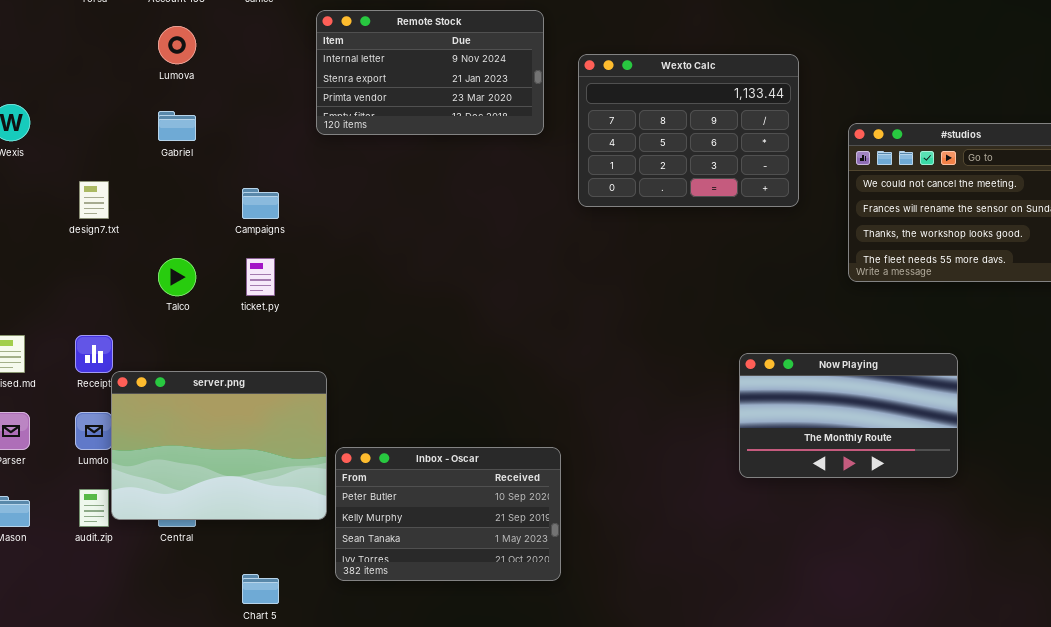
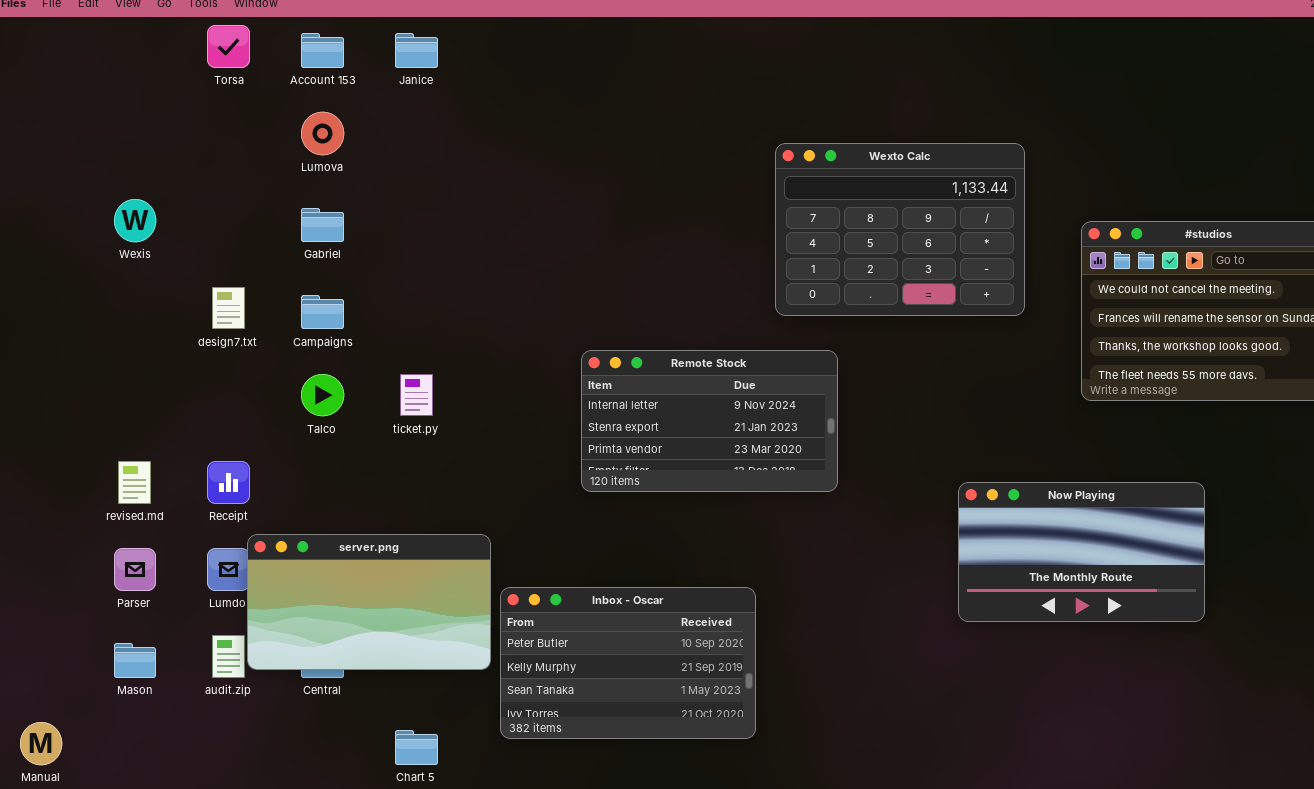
Remote Stock: [316,10,544,135] -> [581,350,838,492], moved
Campaigns: [242,188,279,219] -> [301,295,344,329], moved
server.png: [111,371,327,520] -> [247,534,491,670], resized

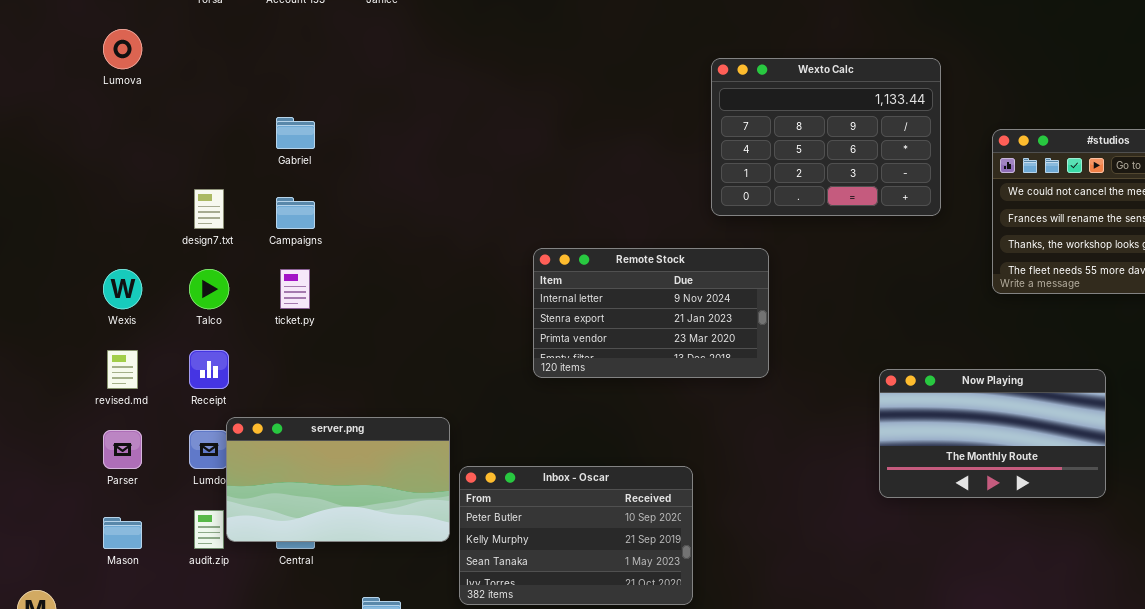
Lumova: [301,112,344,155] -> [103,29,142,69], moved
Wexis: [114,199,156,242] -> [103,269,142,309], moved
Talco: [301,374,344,416] -> [189,269,229,309], moved
ticket.py: [400,374,433,416] -> [280,269,310,309], moved

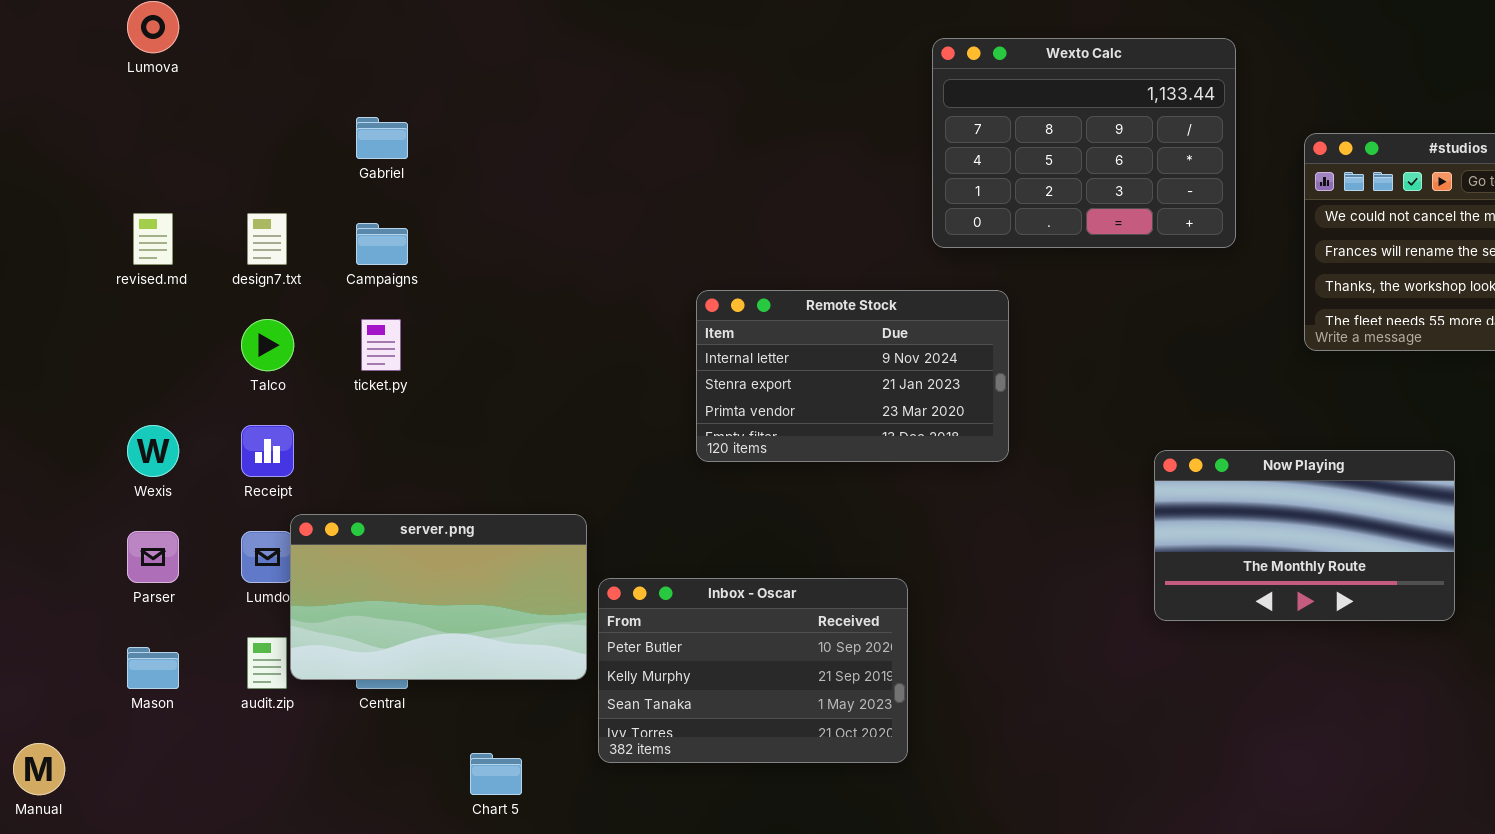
Wexis: [103,269,142,309] -> [127,425,179,477], moved
revised.md: [107,350,138,389] -> [133,213,173,265], moved

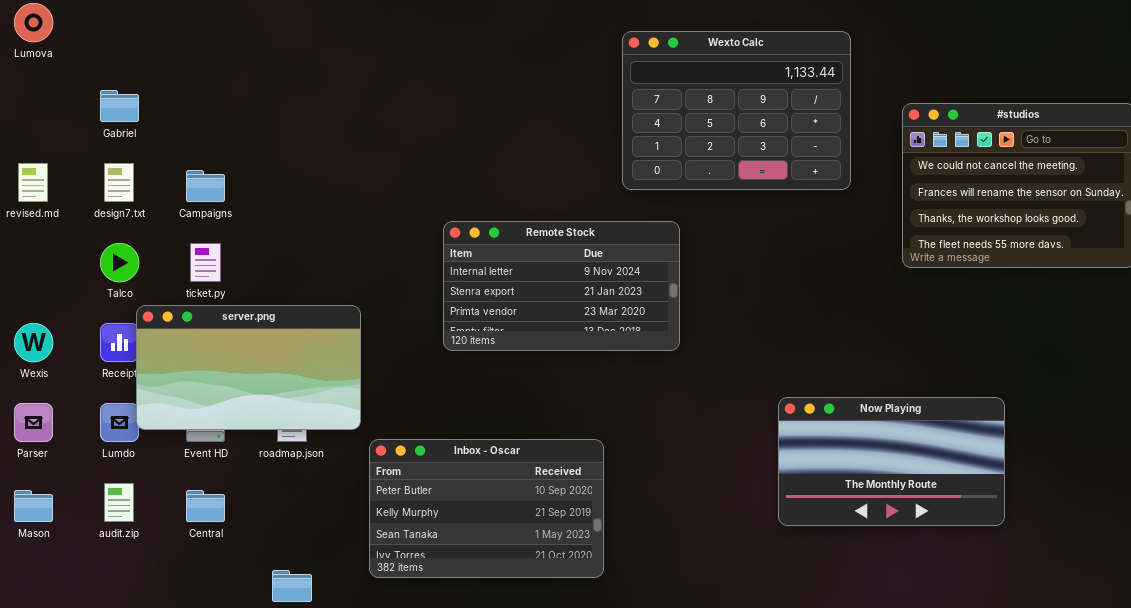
Gabriel: [356,117,408,159] -> [100,90,139,122], moved
Now Playing: [1154,450,1455,621] -> [778,397,1005,526], moved
server.png: [290,514,587,680] -> [136,305,361,430], moved

